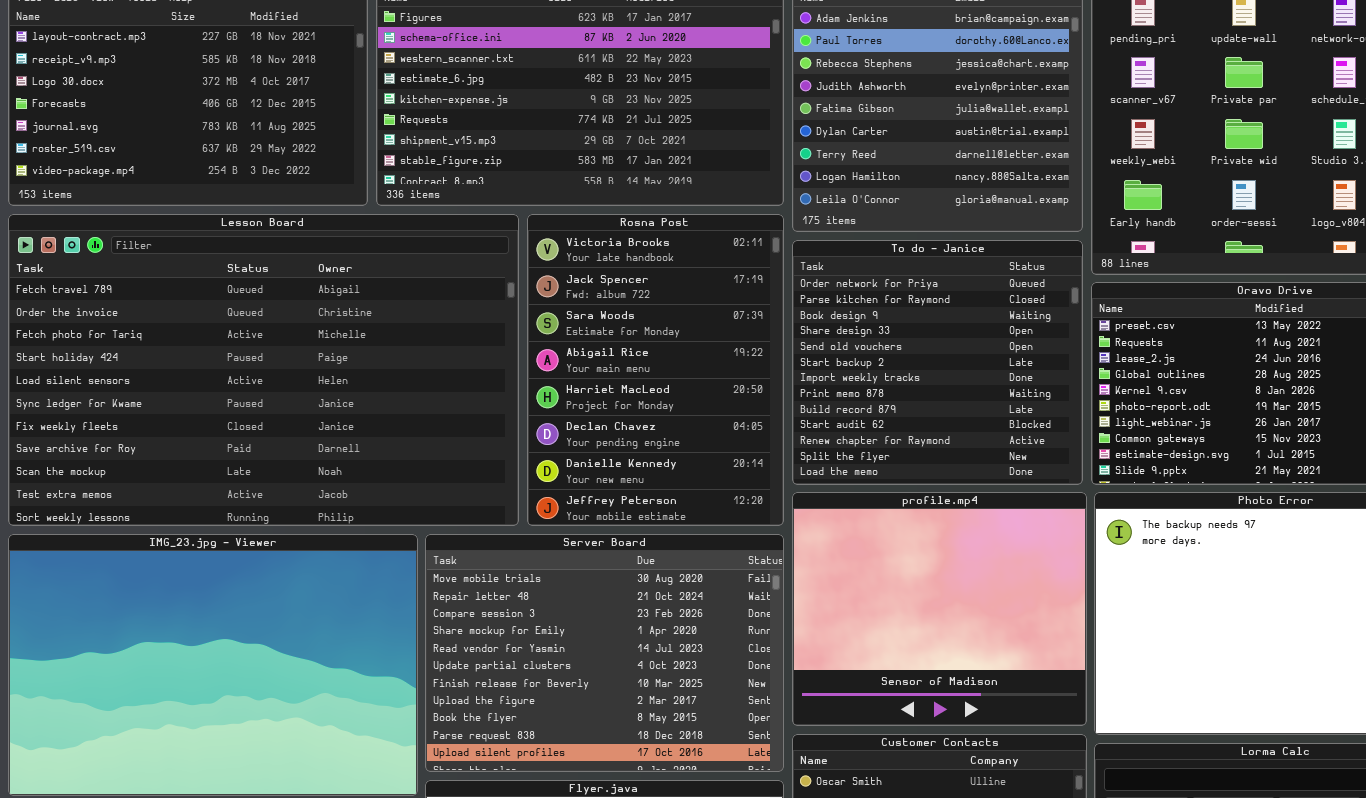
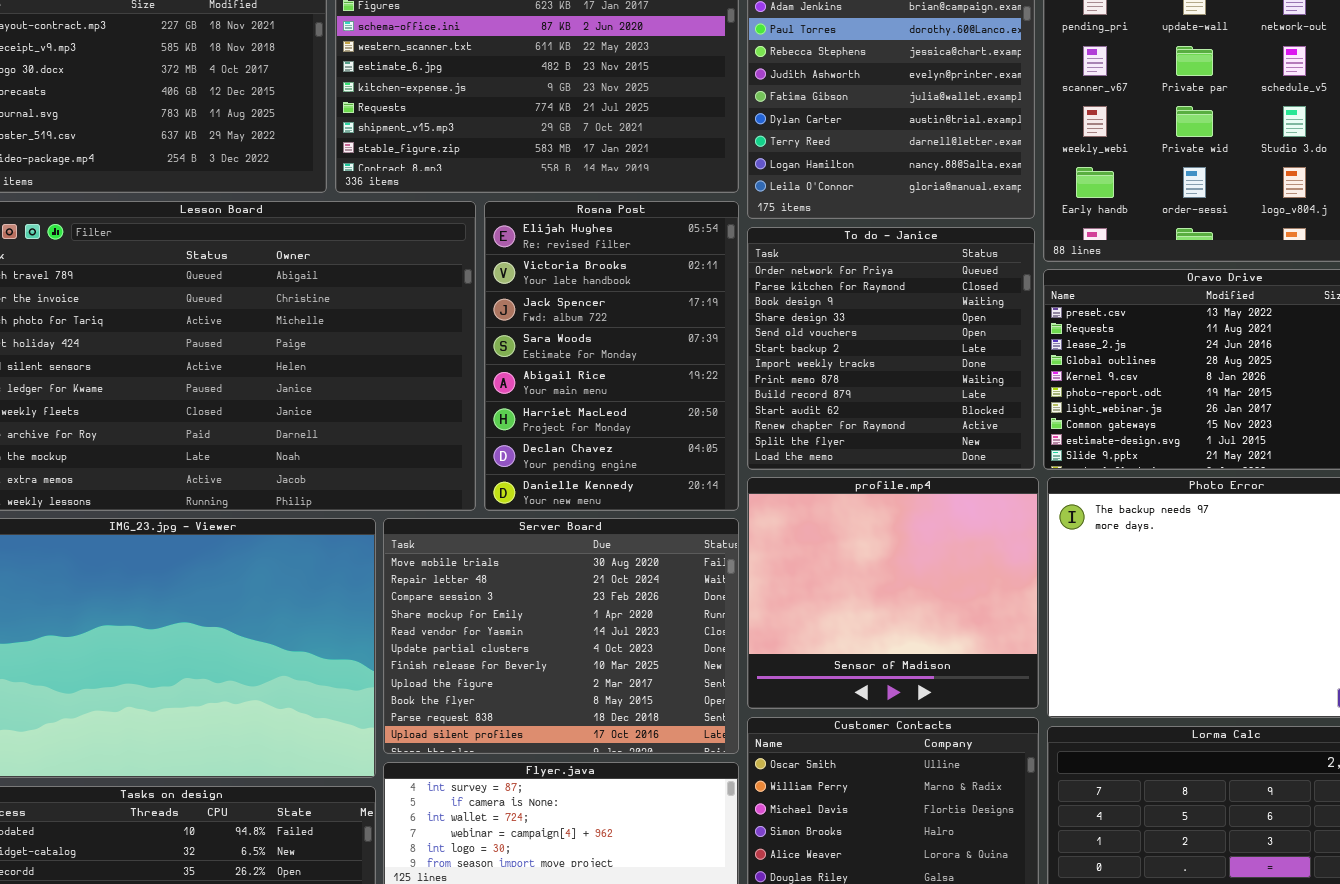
Rosna Post: [527,214,784,526] -> [484,201,739,511], scrolled up 1 row

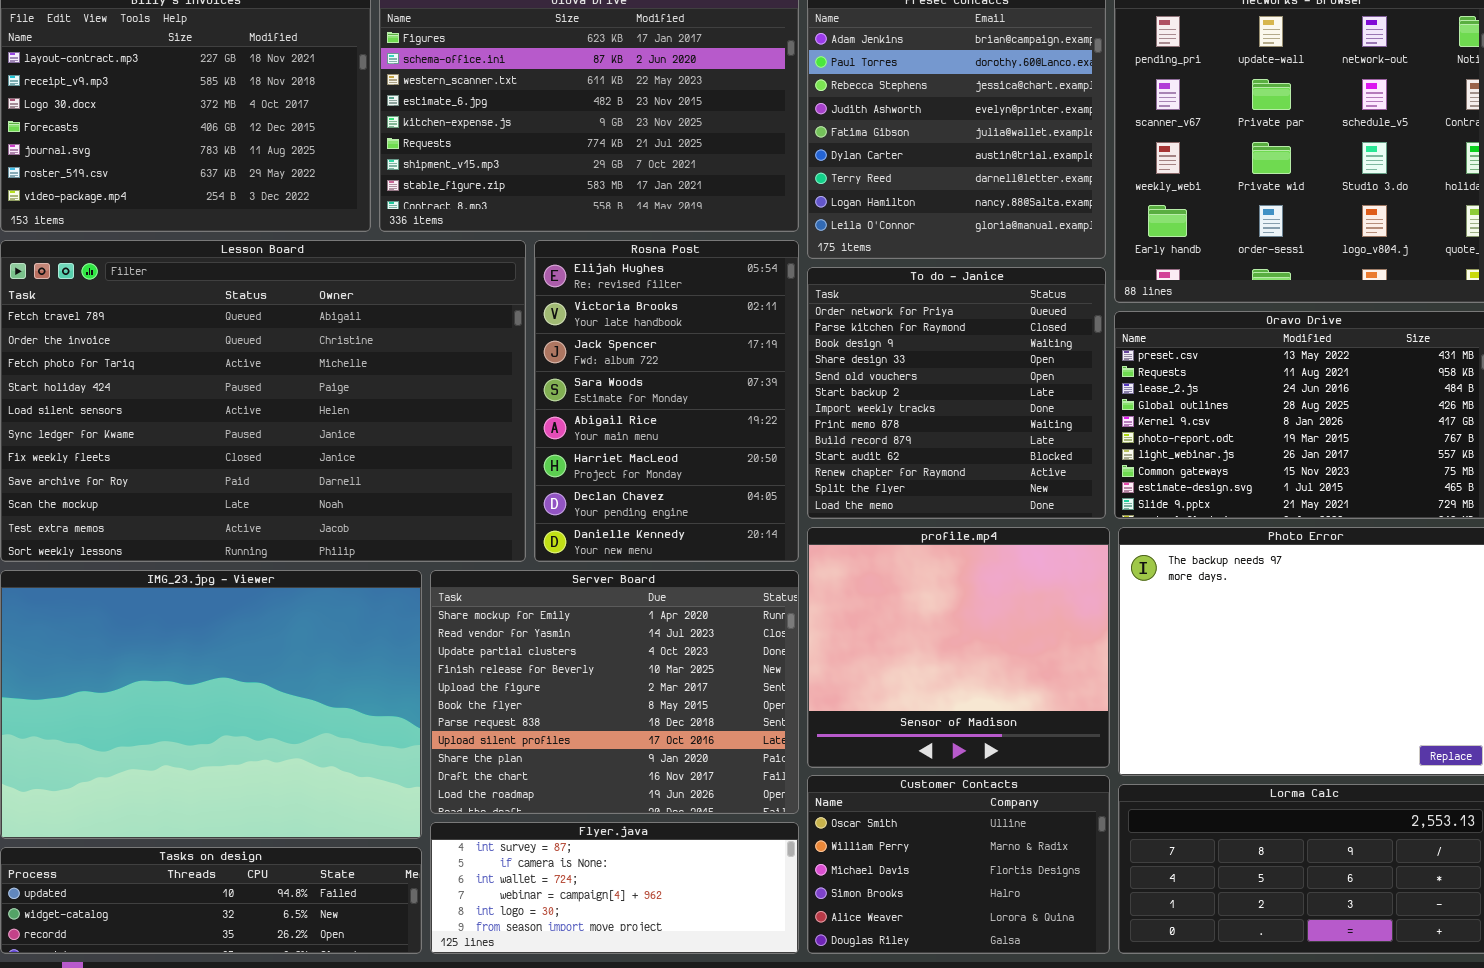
Server Board: [383,518,739,754] -> [430,570,799,814], scrolled down 3 rows

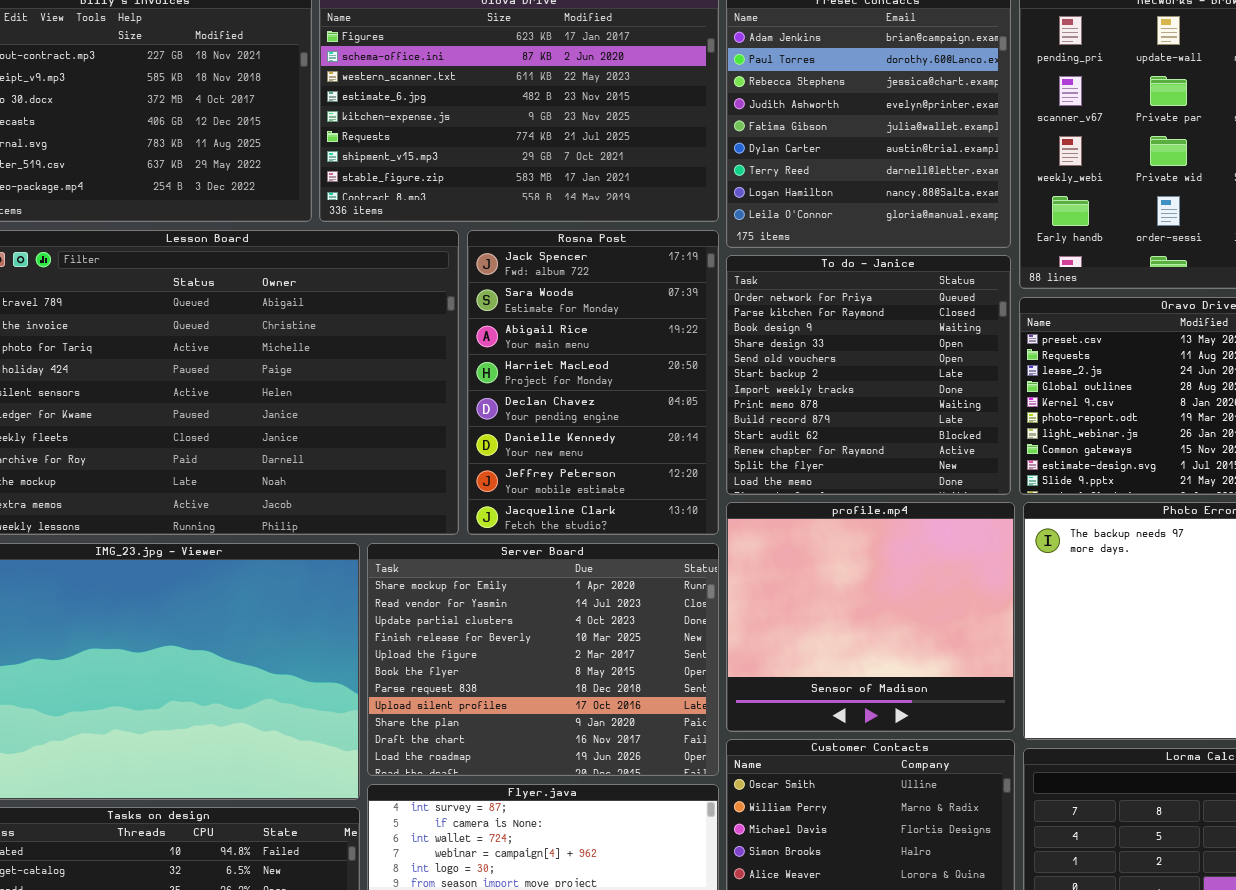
Rosna Post: [534,240,799,562] -> [467,230,719,535], scrolled down 2 rows

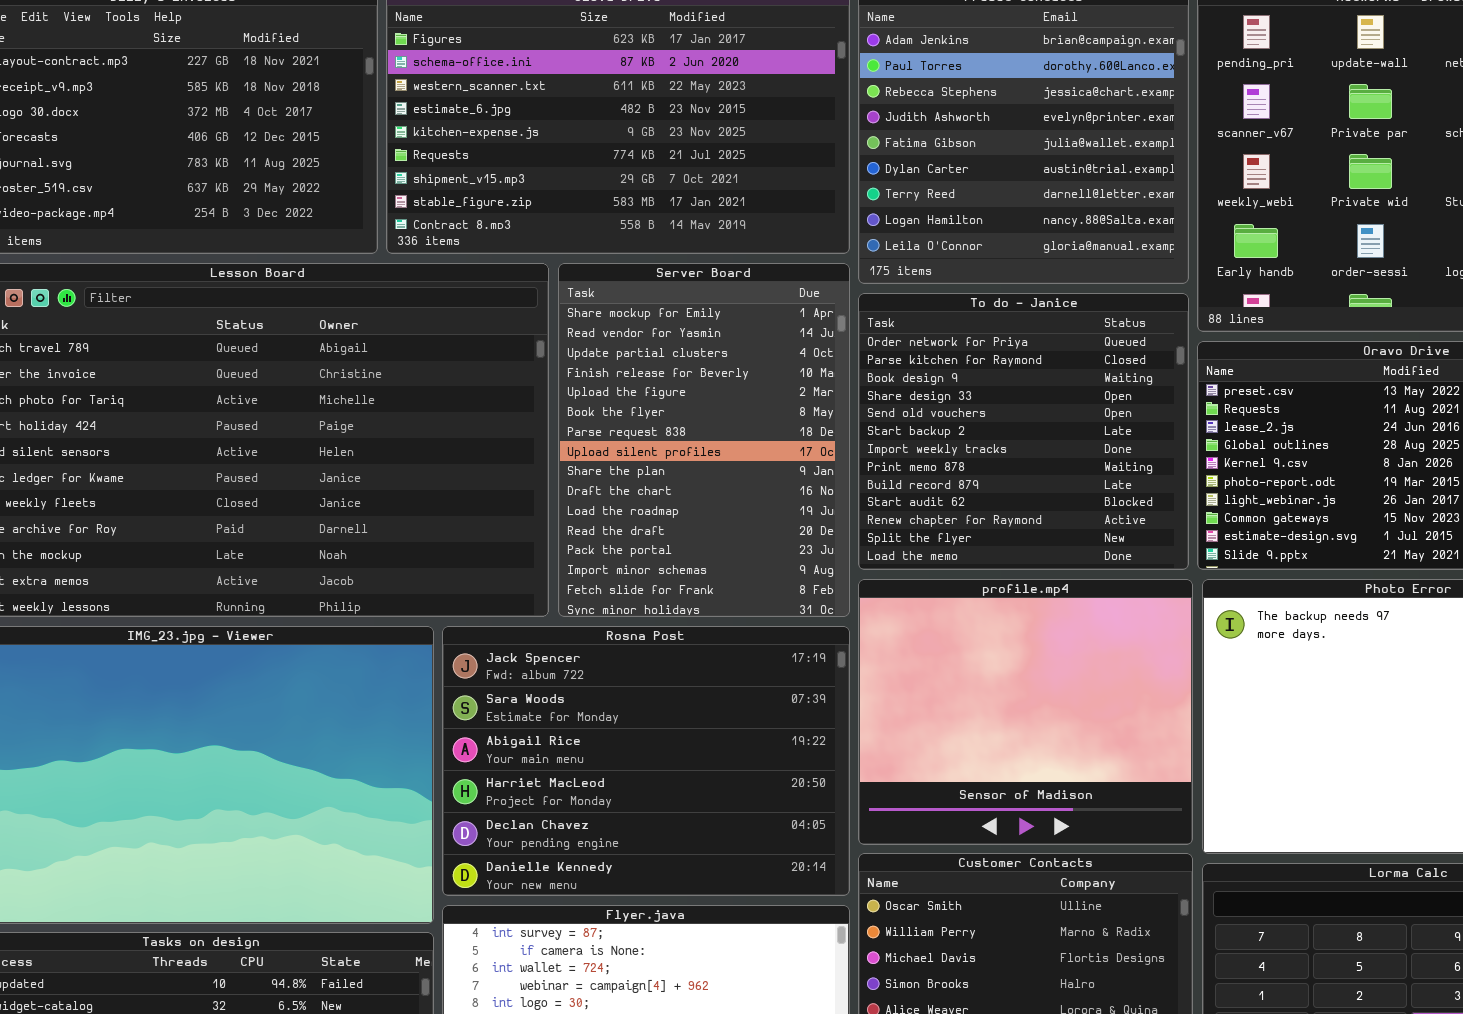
Rosna Post: [467,230,719,535] -> [442,626,850,896], moved, resized
Server Board: [367,543,719,776] -> [558,263,850,617], moved, resized

